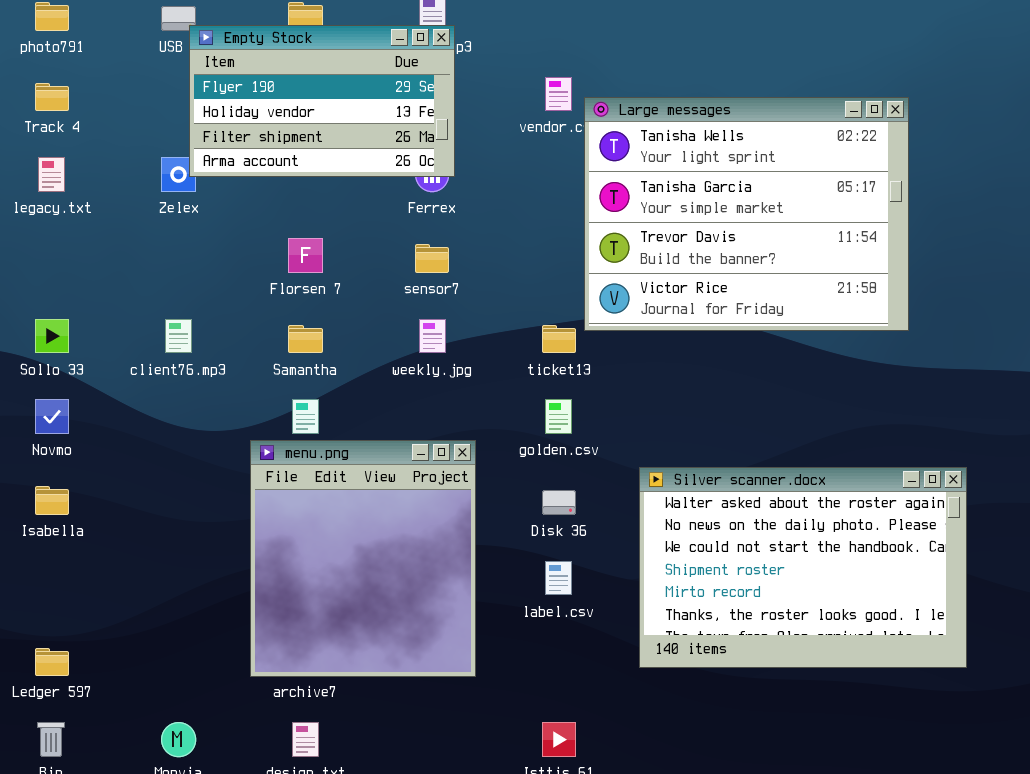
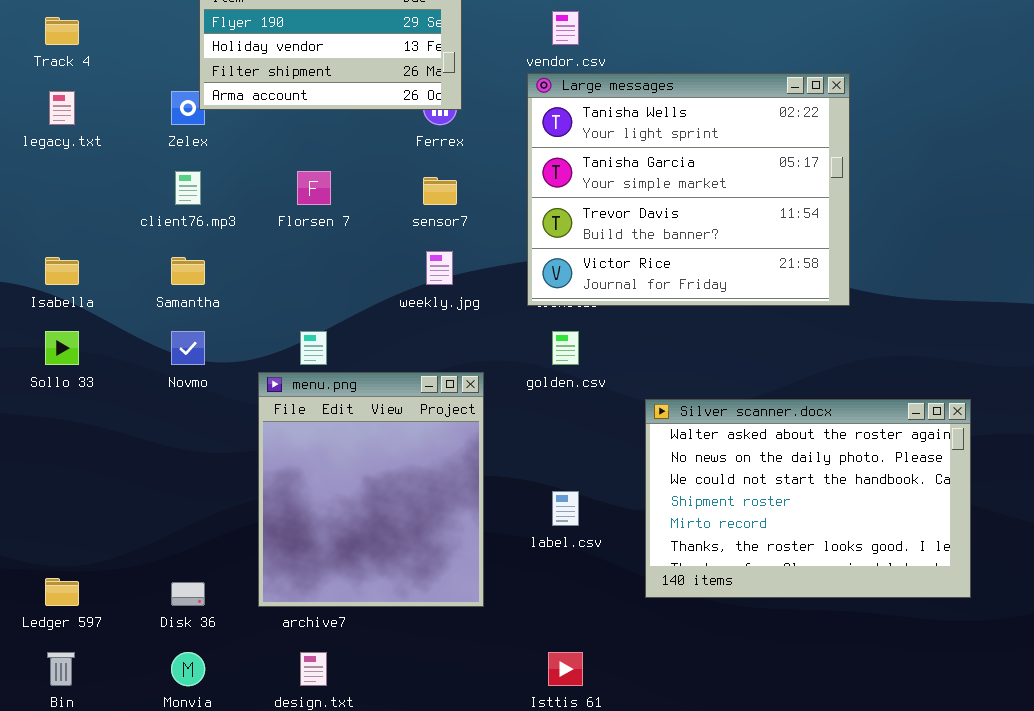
Large messages: [584,97,909,331] -> [527,73,850,306], moved
Sollo 33: [35,319,69,353] -> [45,331,79,365], moved
client76.mp3: [165,319,192,353] -> [175,171,201,205], moved
Samantha: [288,325,323,353] -> [171,257,205,285], moved
Novmo: [35,399,69,434] -> [171,331,205,365], moved
Isabella: [35,486,69,515] -> [45,257,79,285], moved
Disk 36: [542,490,576,515] -> [171,582,205,606], moved

